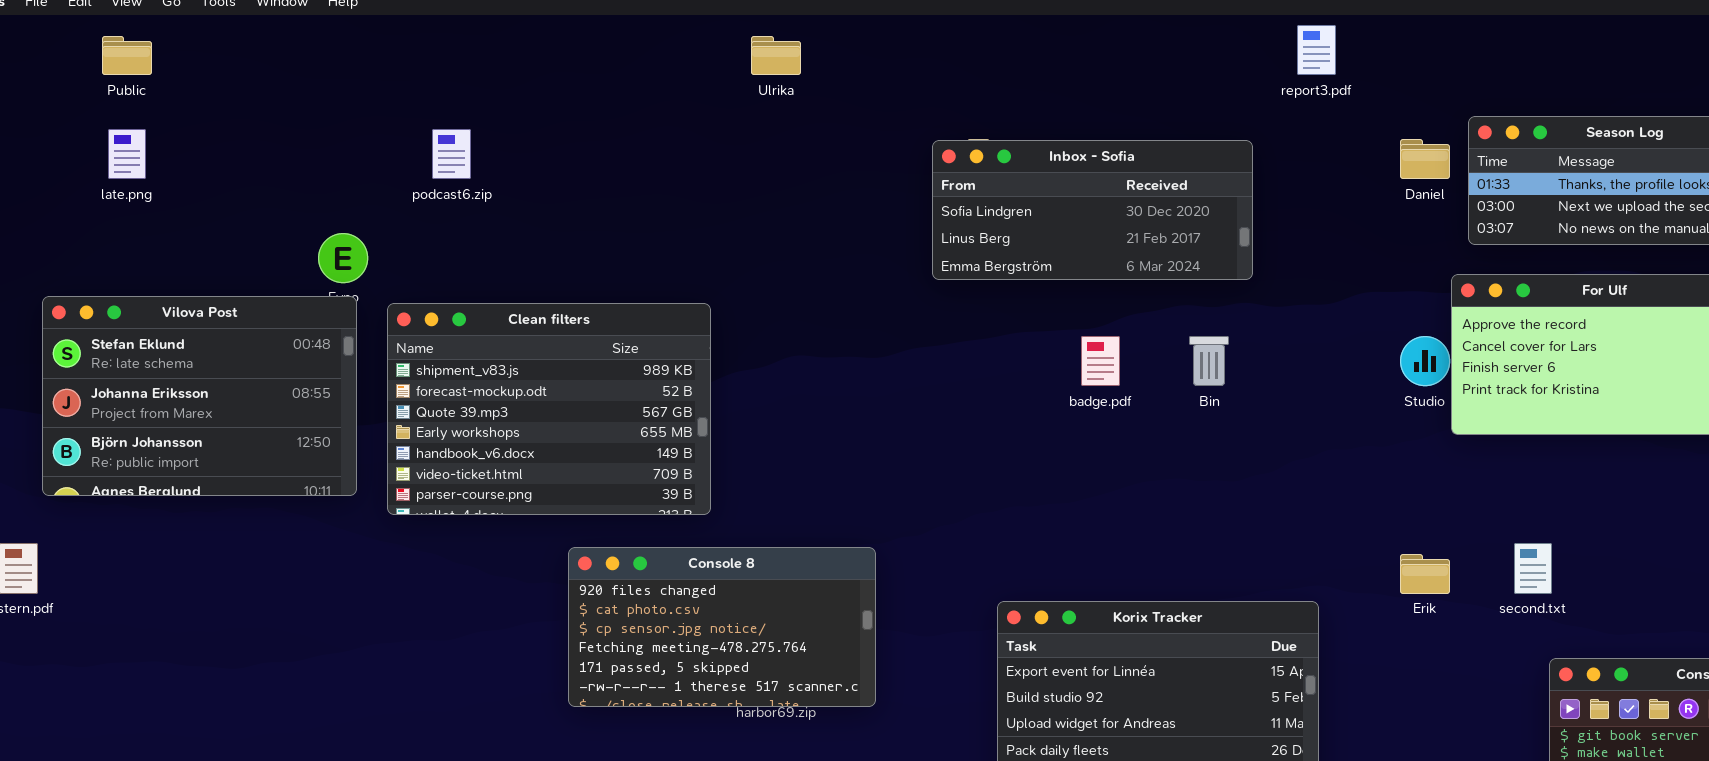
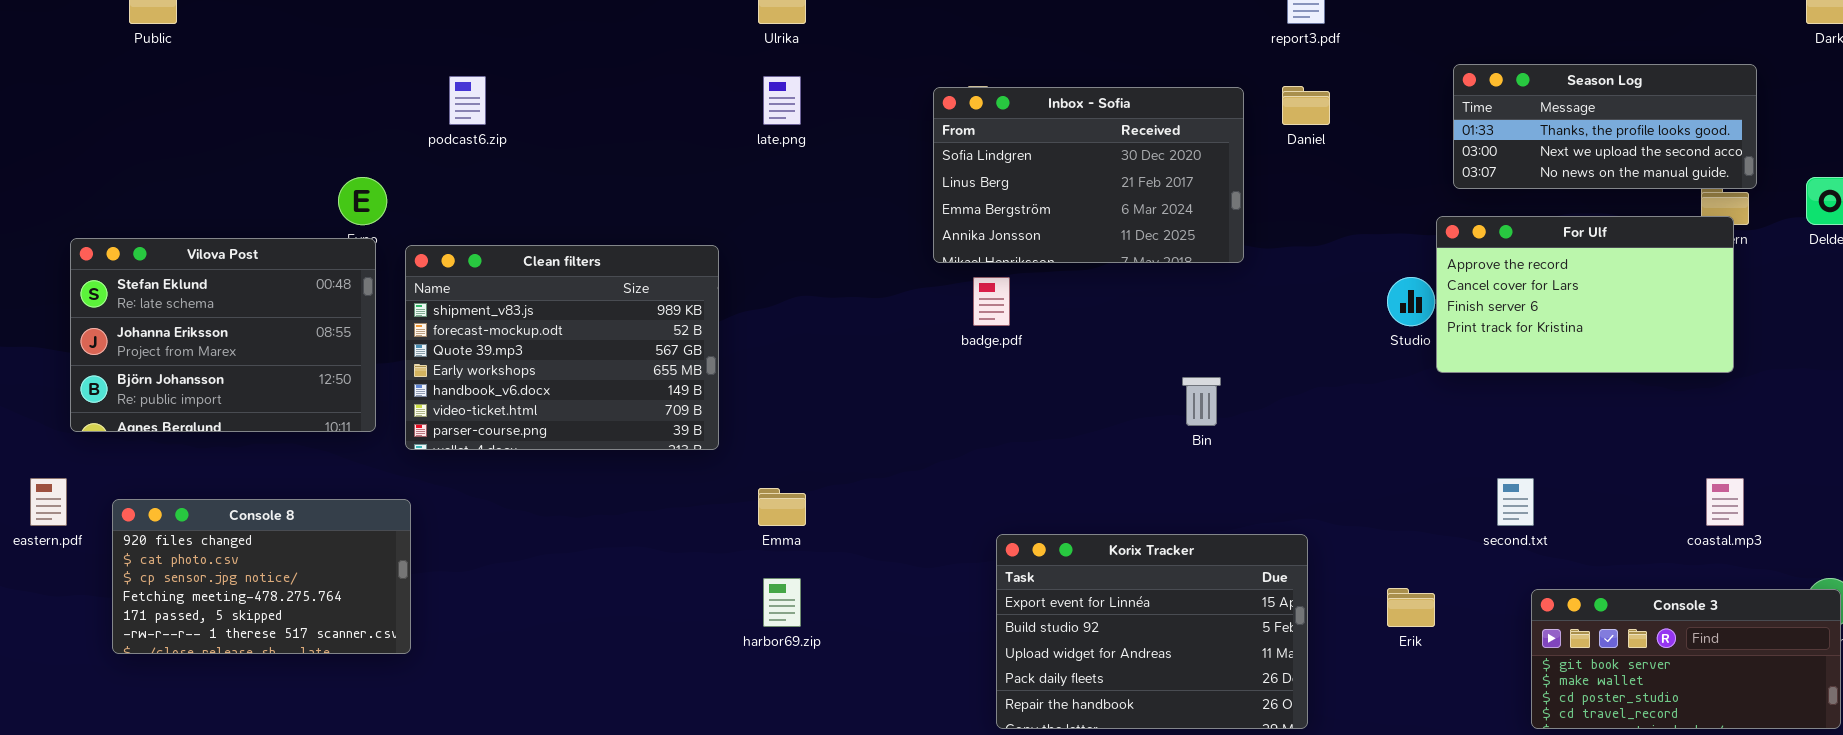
late.png: [108,129,146,179] -> [763,76,801,125], moved
Daniel: [1400,139,1450,179] -> [1282,86,1330,125], moved
Inbox - Sofia: [932,140,1253,280] -> [933,87,1244,263], resized
badge.pdf: [1081,336,1120,386] -> [973,277,1010,326], moved
Bin: [1189,336,1229,386] -> [1182,377,1221,426], moved
Console 8: [568,547,876,707] -> [112,499,411,654], moved
Erik: [1400,554,1450,594] -> [1387,588,1435,627], moved

